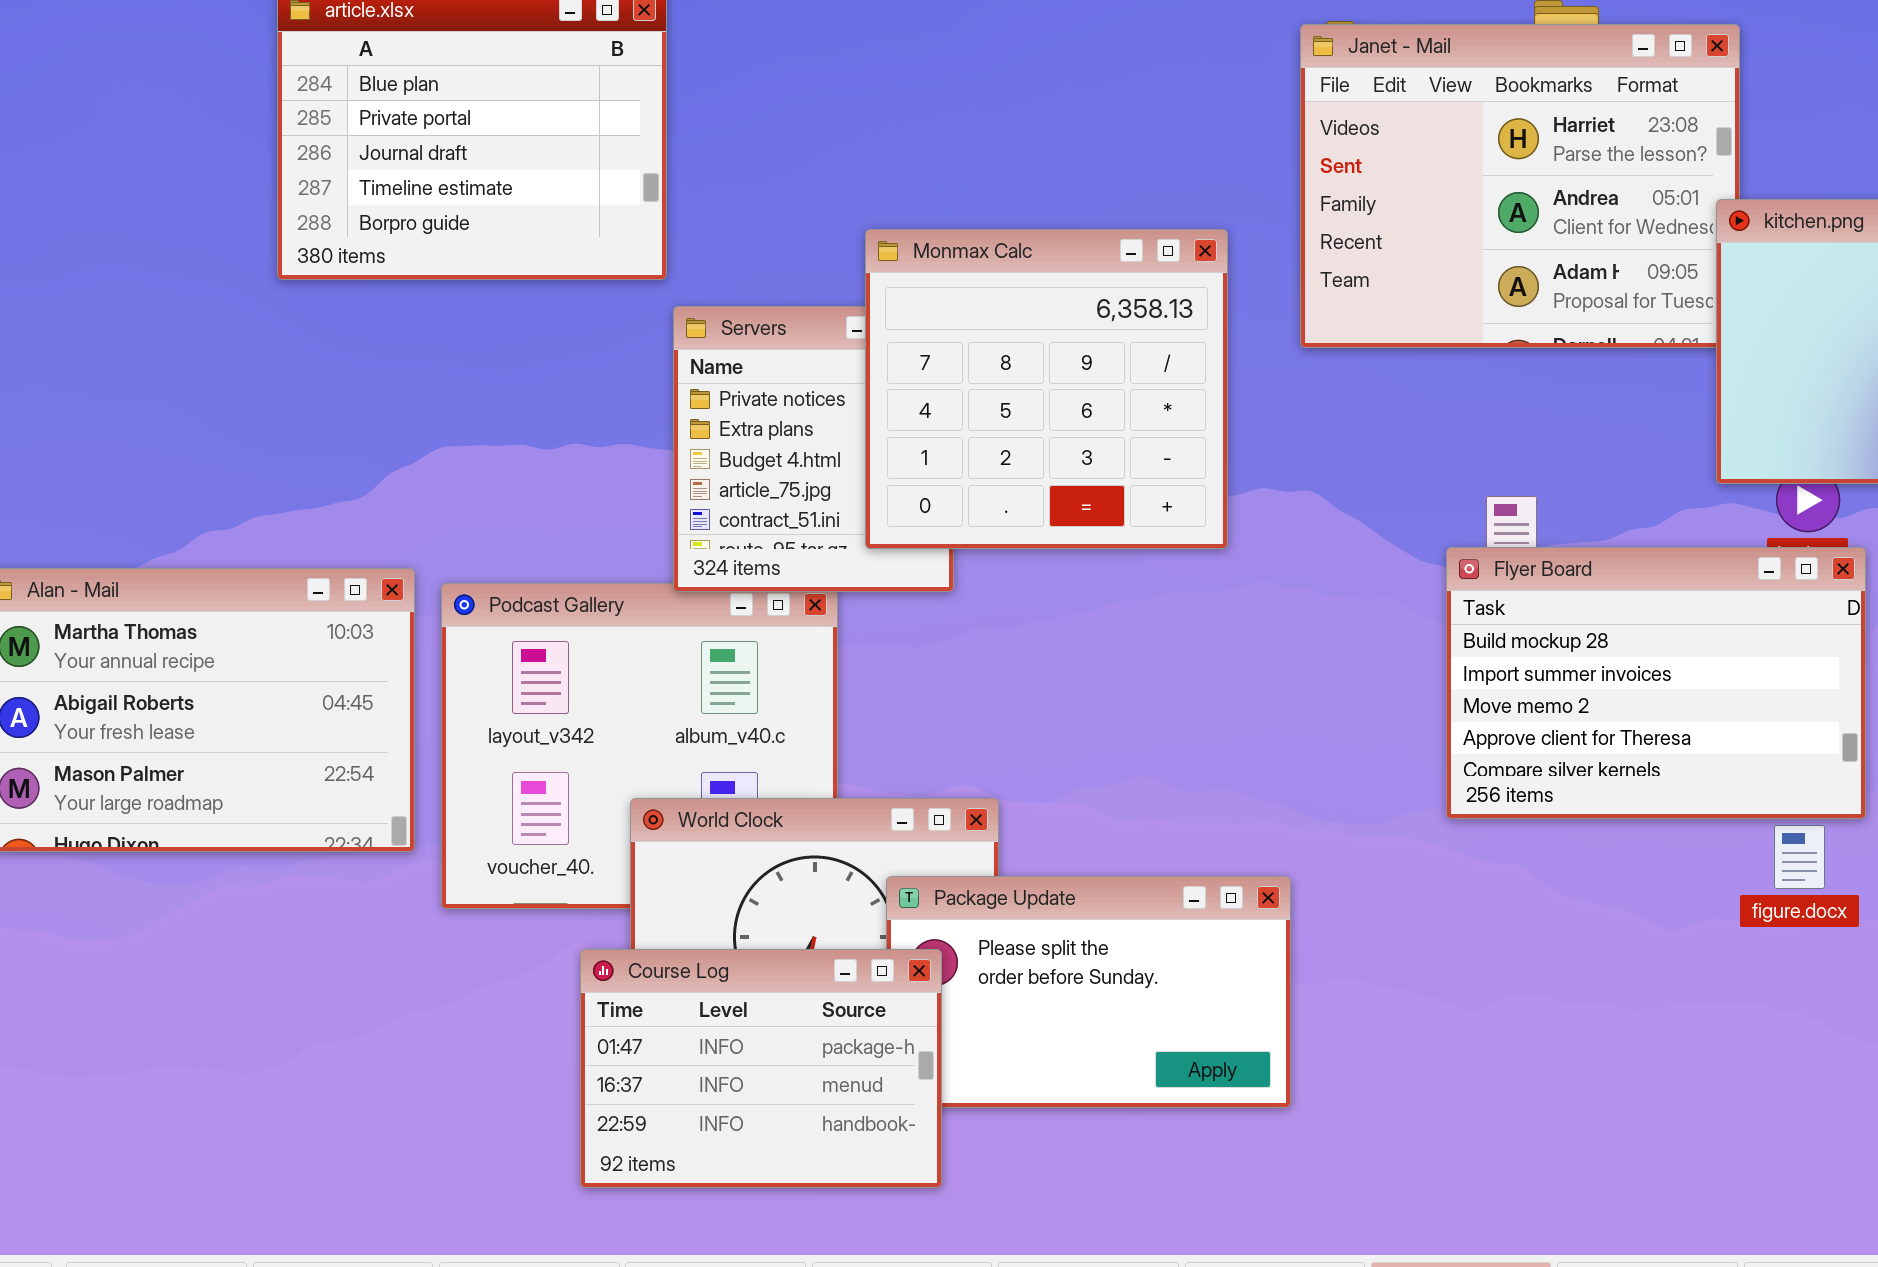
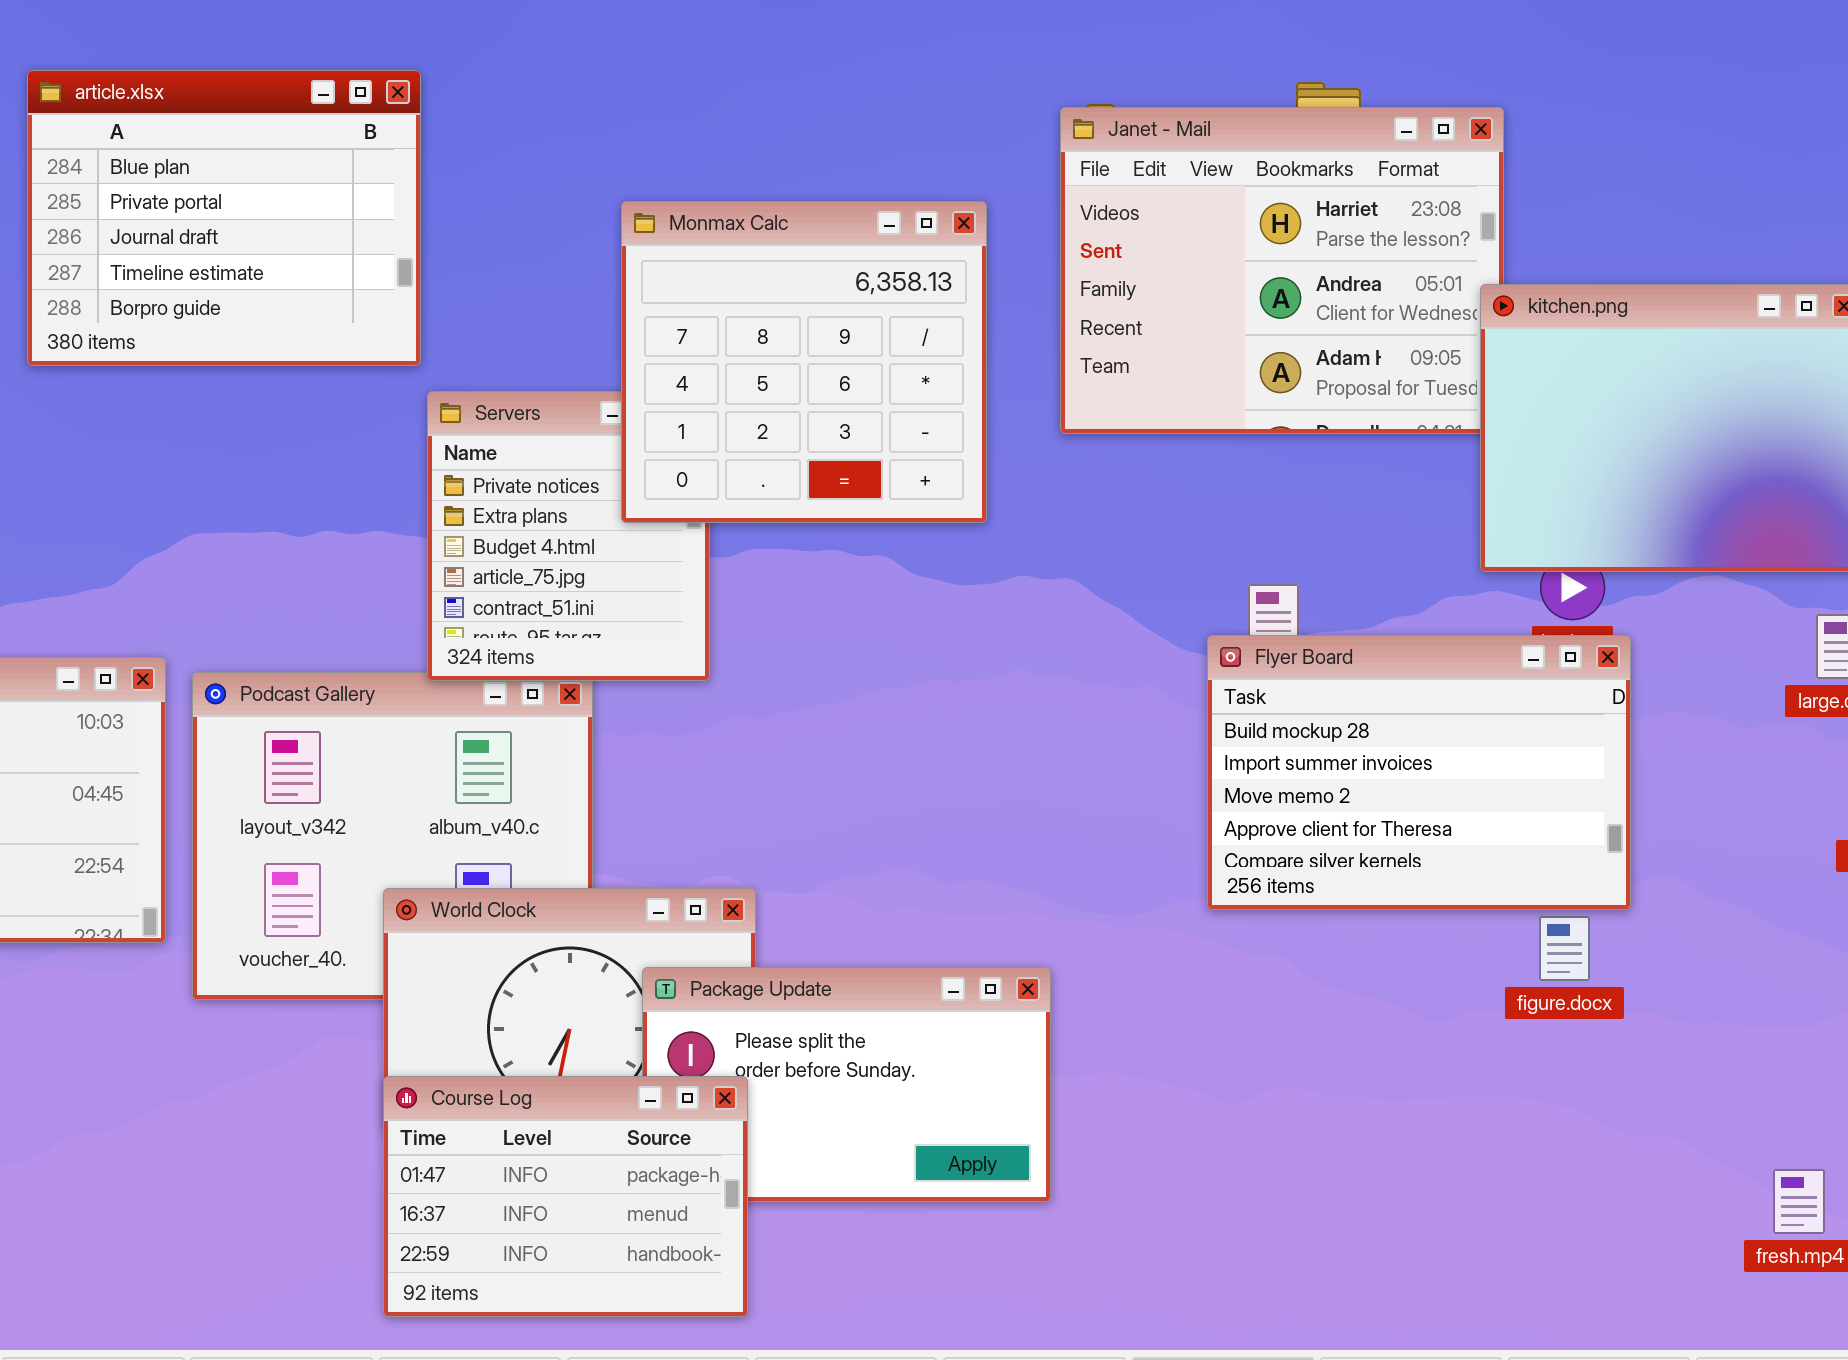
Monmax Calc: [865,229,1228,549] -> [621,201,987,523], moved
Course Log: [580,949,942,1188] -> [383,1076,748,1317], moved

